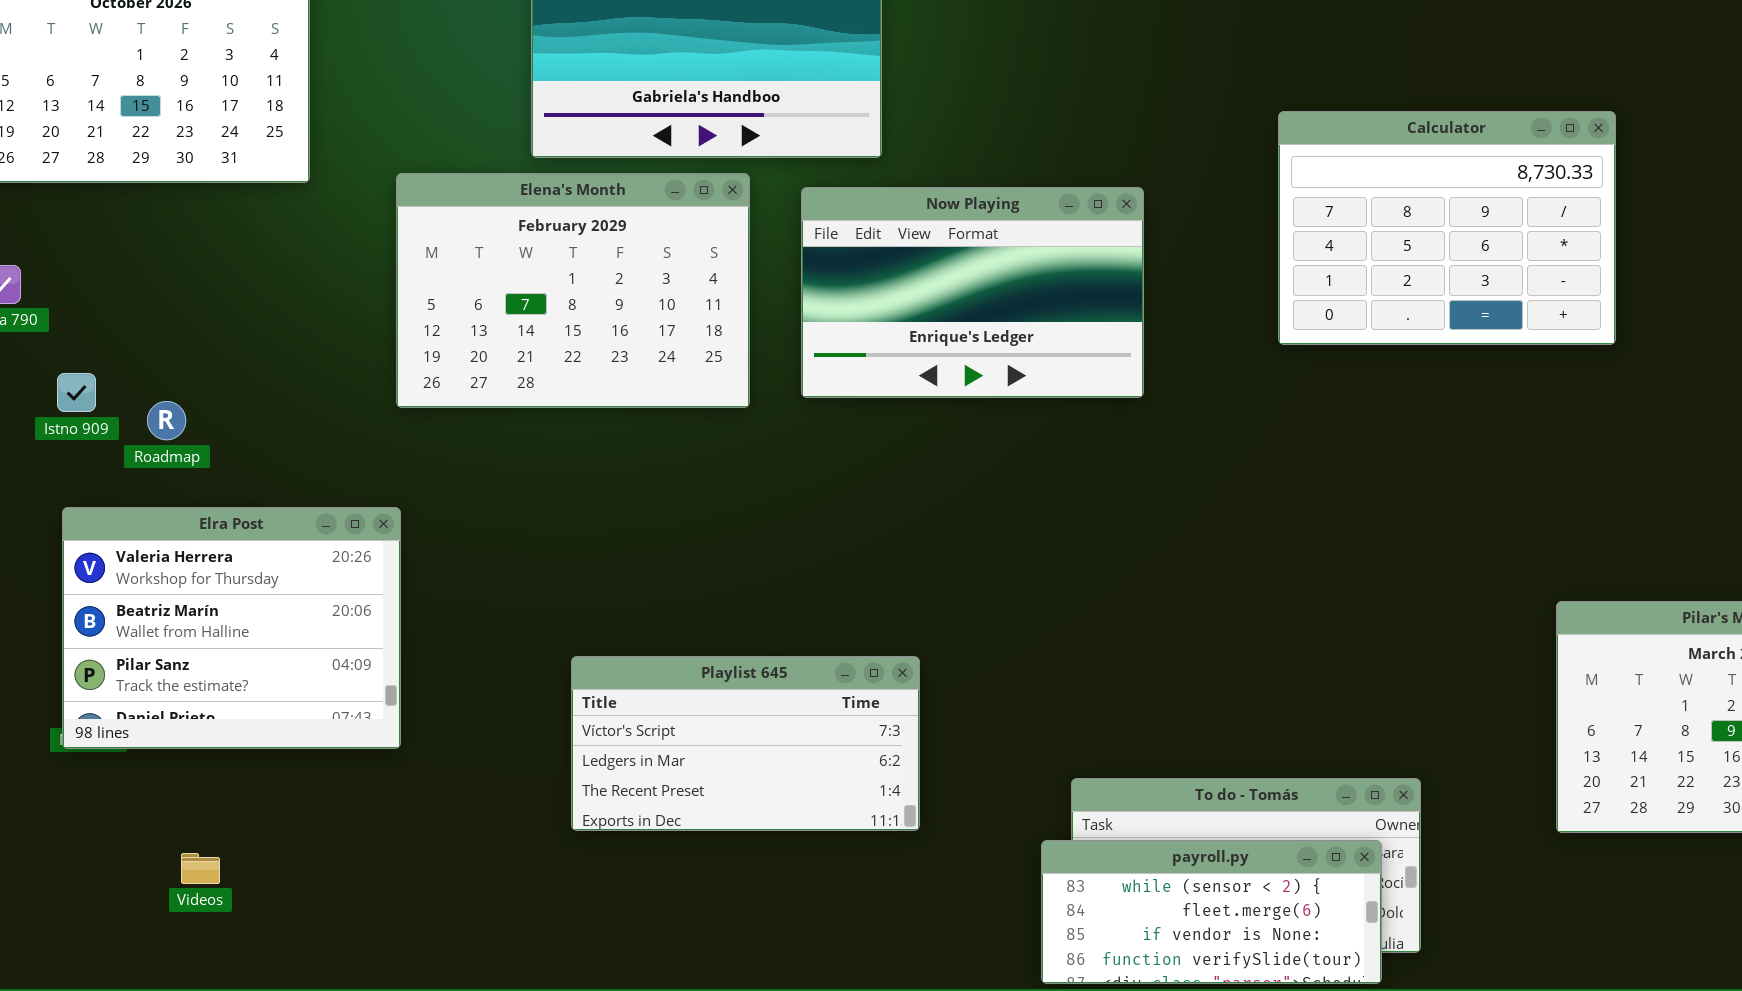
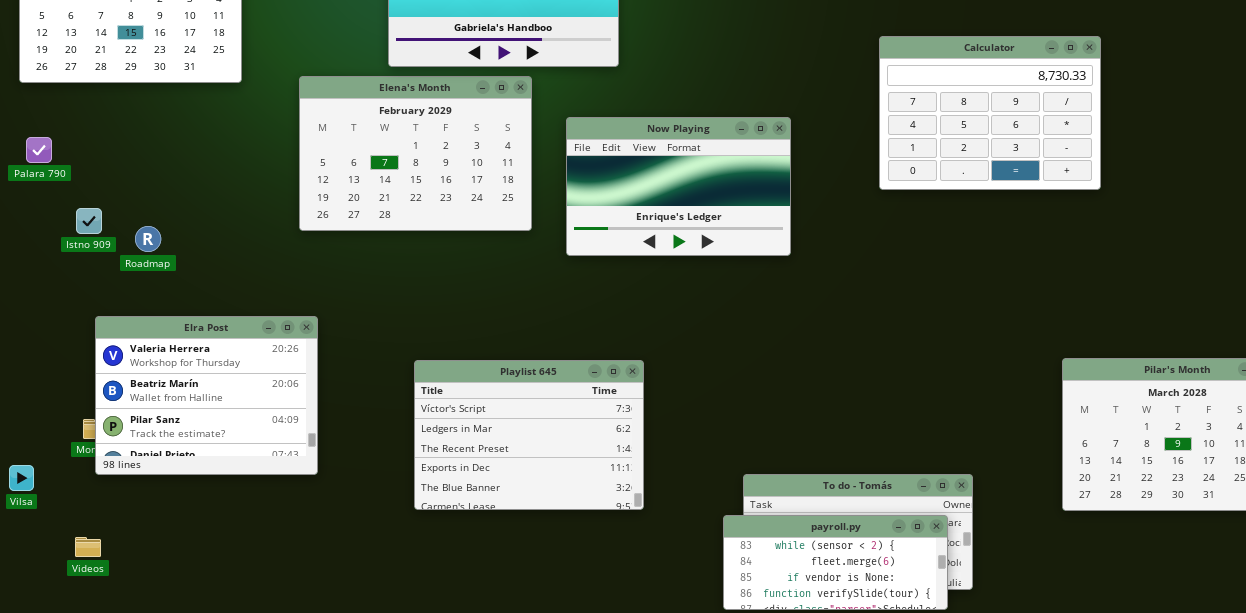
Now Playing: [801,187,1144,398] -> [566,117,791,256], moved
Elra Post: [62,507,401,749] -> [95,316,318,475], moved
Playlist 645: [571,656,920,831] -> [414,360,644,510], resized
Videos: [181,853,220,884] -> [75,537,101,557], moved

